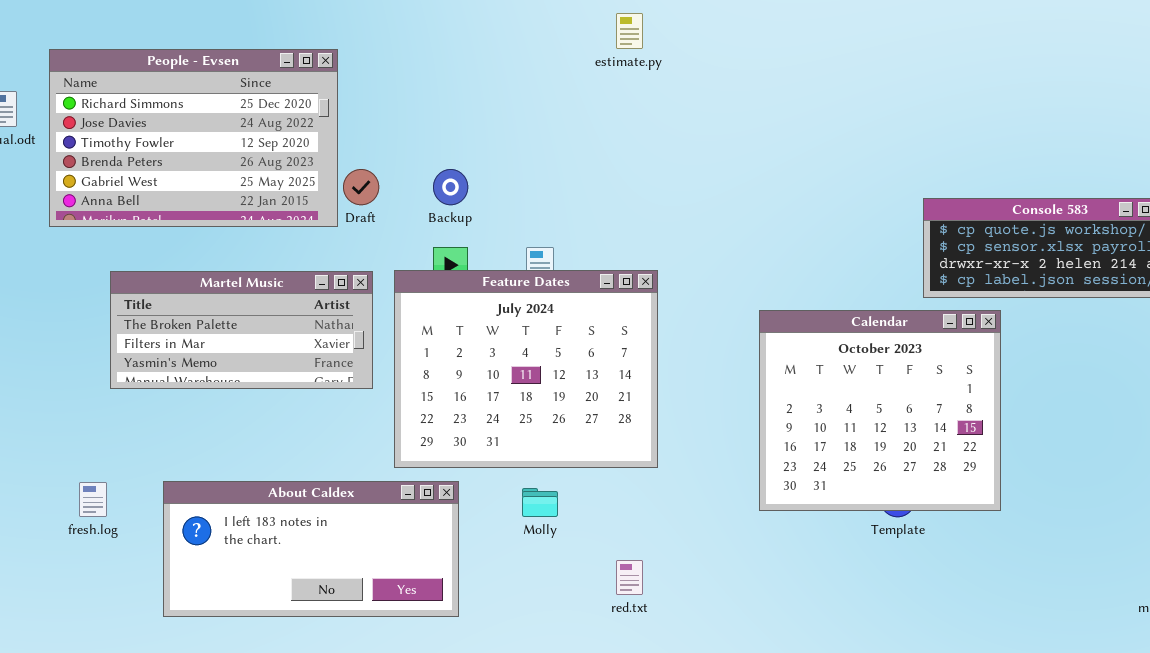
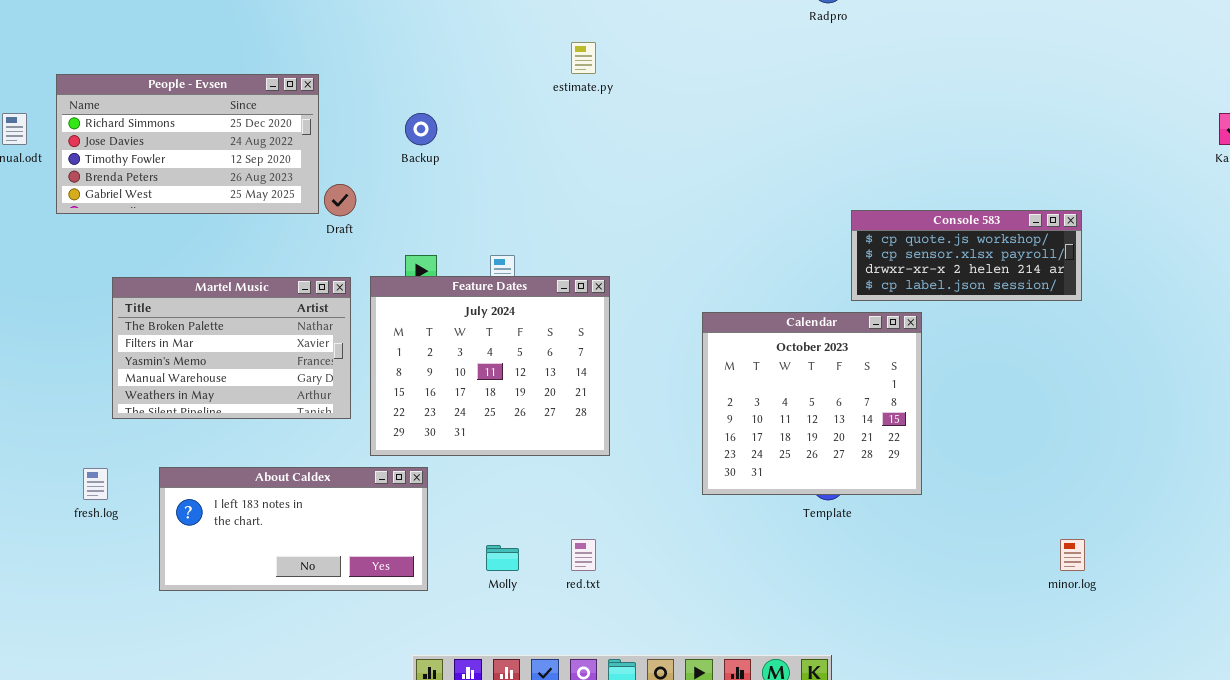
People - Evsen: [49,49,338,227] -> [56,74,319,214], resized
Backup: [433,169,468,205] -> [405,113,437,145], moved
Martel Music: [110,271,373,389] -> [112,277,351,419], resized
Molly: [522,488,558,517] -> [486,545,519,571], moved

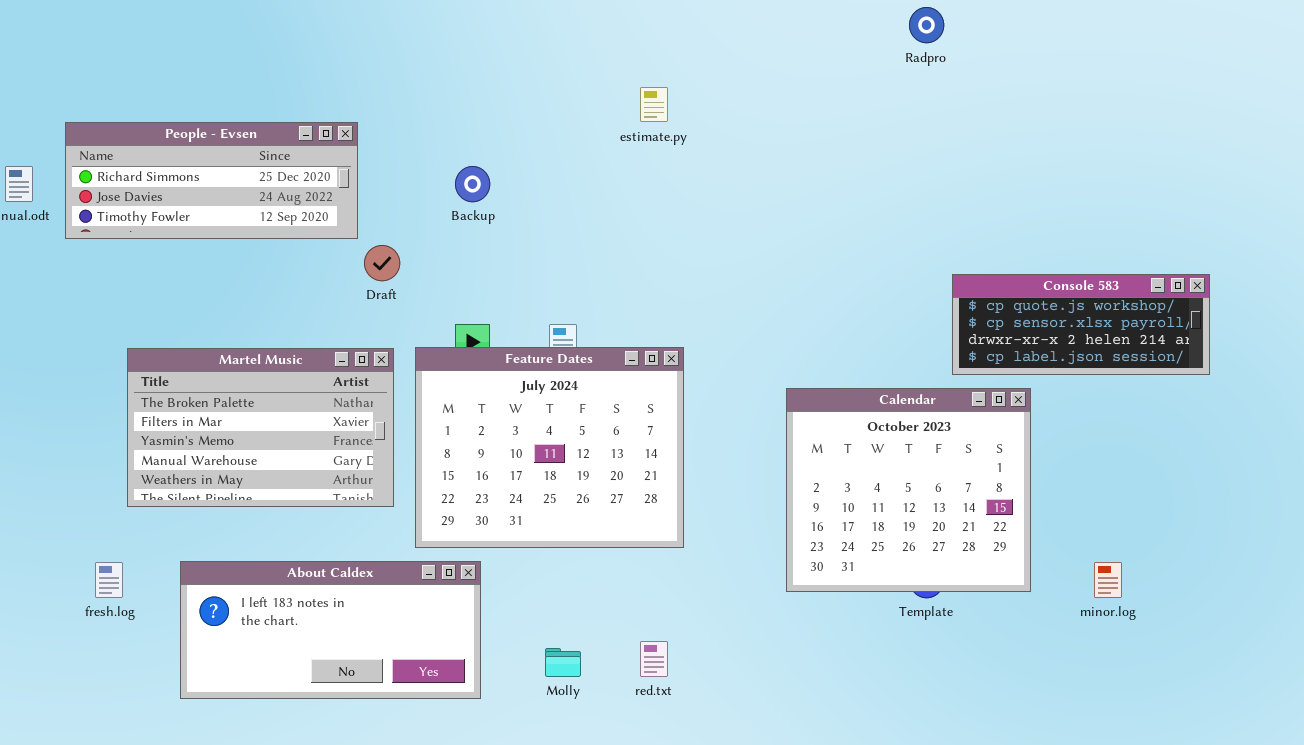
People - Evsen: [56,74,319,214] -> [65,122,358,239], resized
minor.log: [1060,539,1085,571] -> [1094,562,1122,598], moved

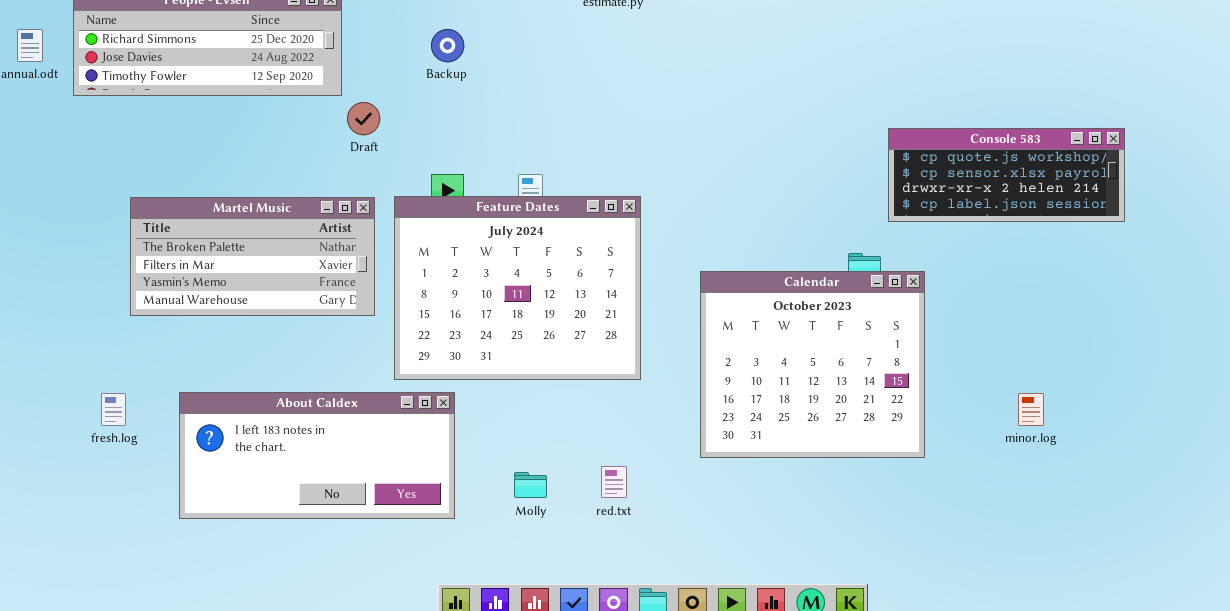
Martel Music: [127,348,394,507] -> [130,197,375,316], resized
Calendar: [786,388,1031,592] -> [700,271,925,458], moved

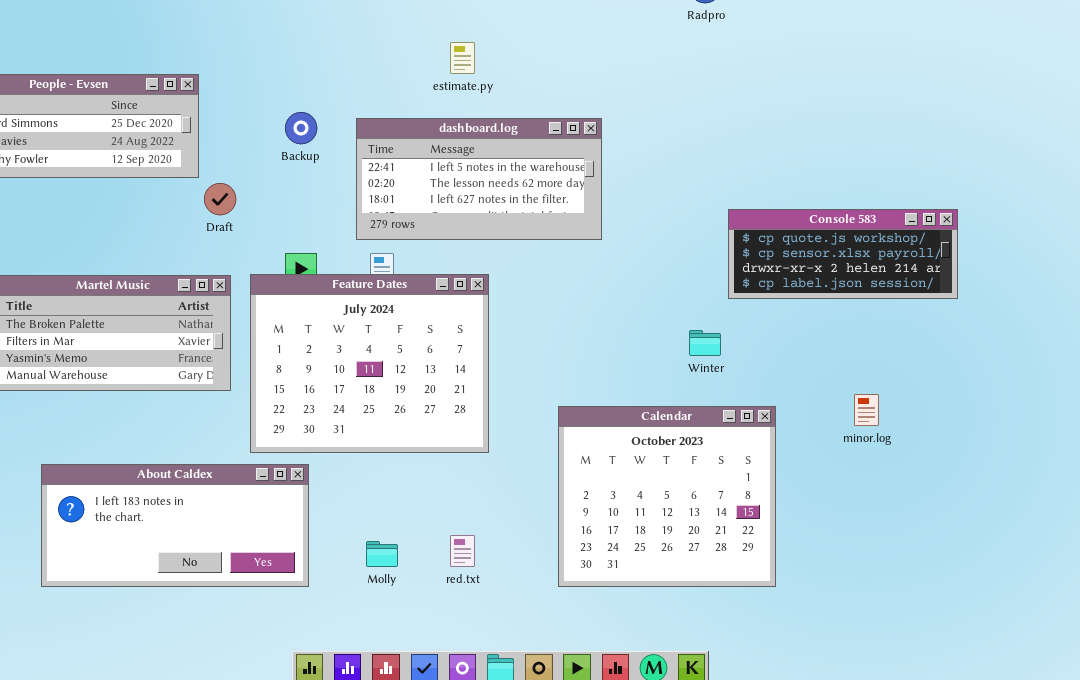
dashboard.log: none -> [356,118,602,240], opened
Calendar: [700,271,925,458] -> [558,406,776,587], moved
minor.log: [1018,393,1044,426] -> [854,394,879,426], moved

